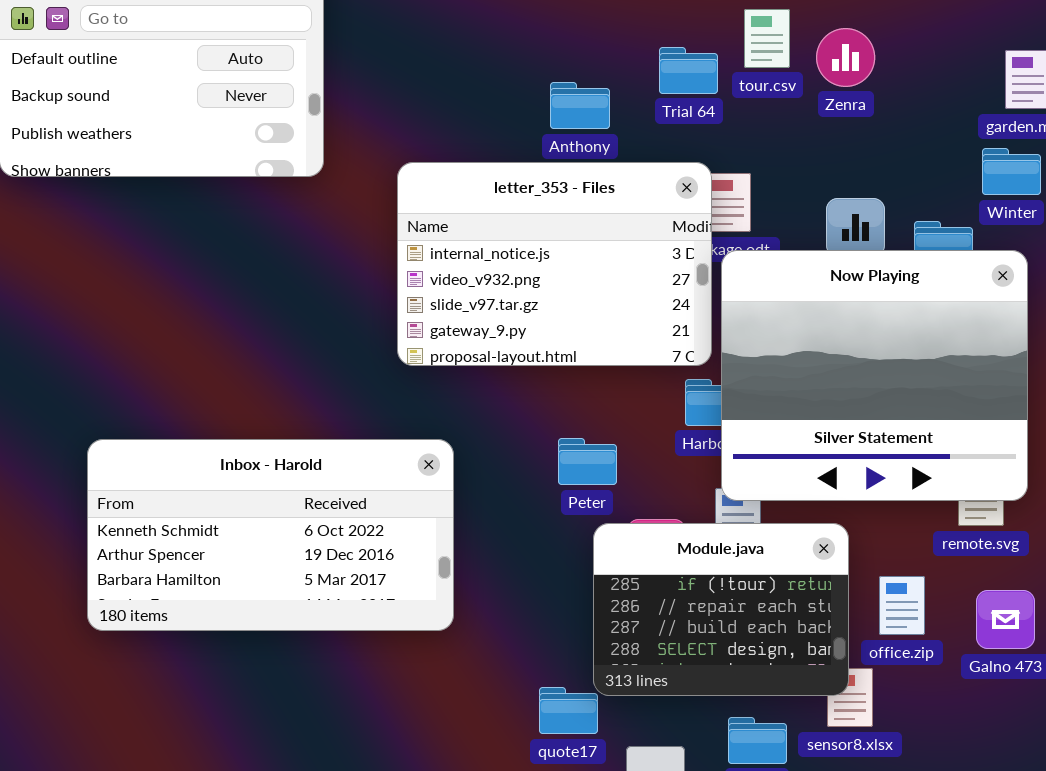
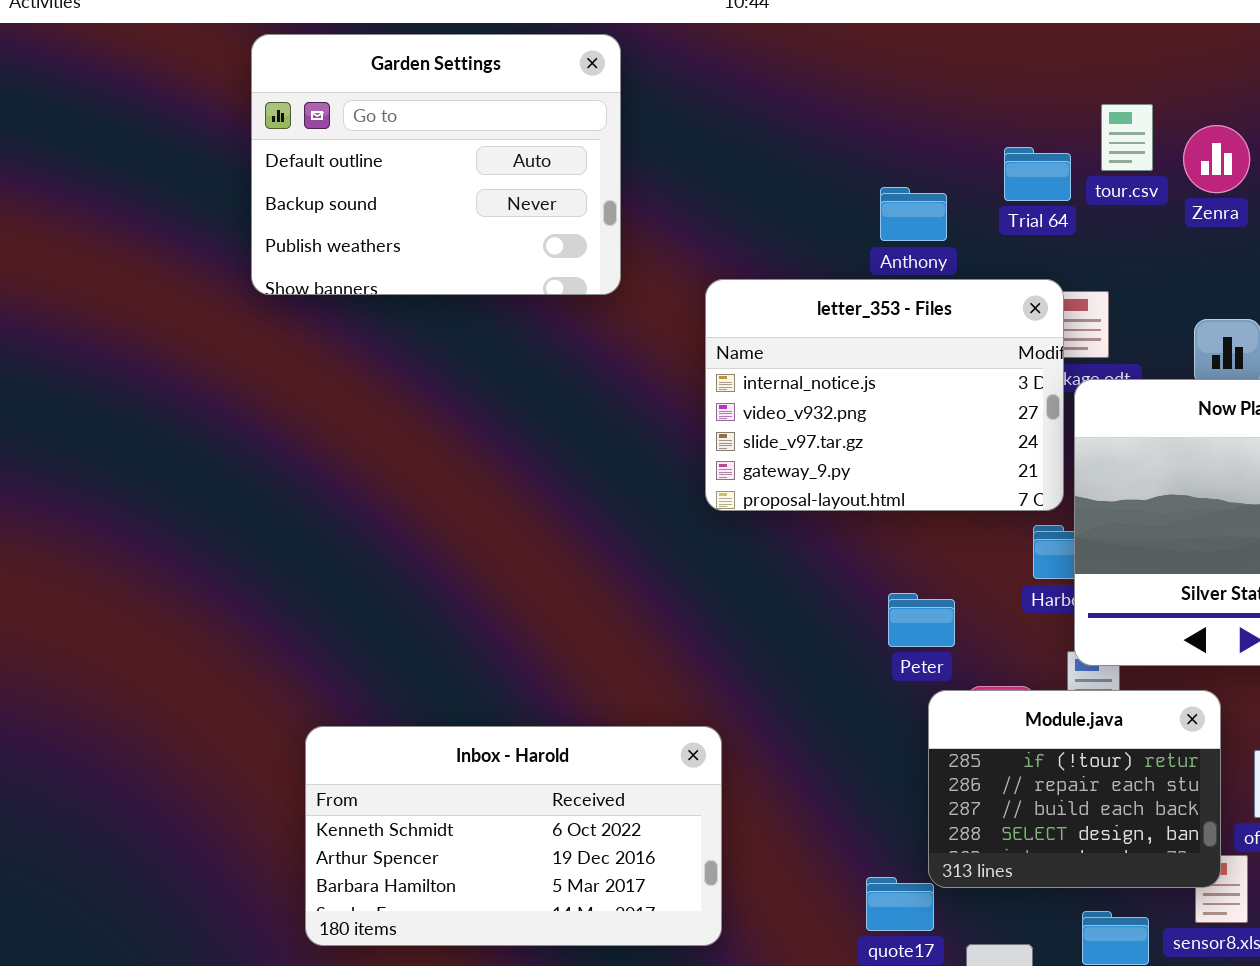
Inbox - Harold: [87,439,454,631] -> [305,726,722,946], moved

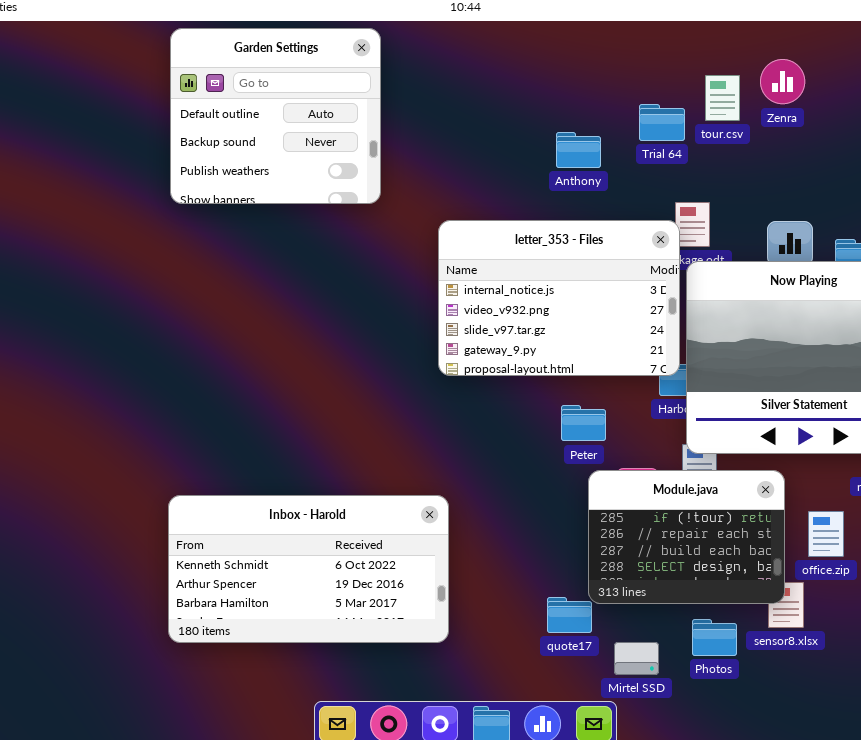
Garden Settings: [251,34,621,295] -> [170,28,381,204], resized
Zenra: [1183,125,1250,193] -> [760,59,805,104], moved
letter_353 - Files: [705,279,1064,511] -> [438,220,680,376], moved

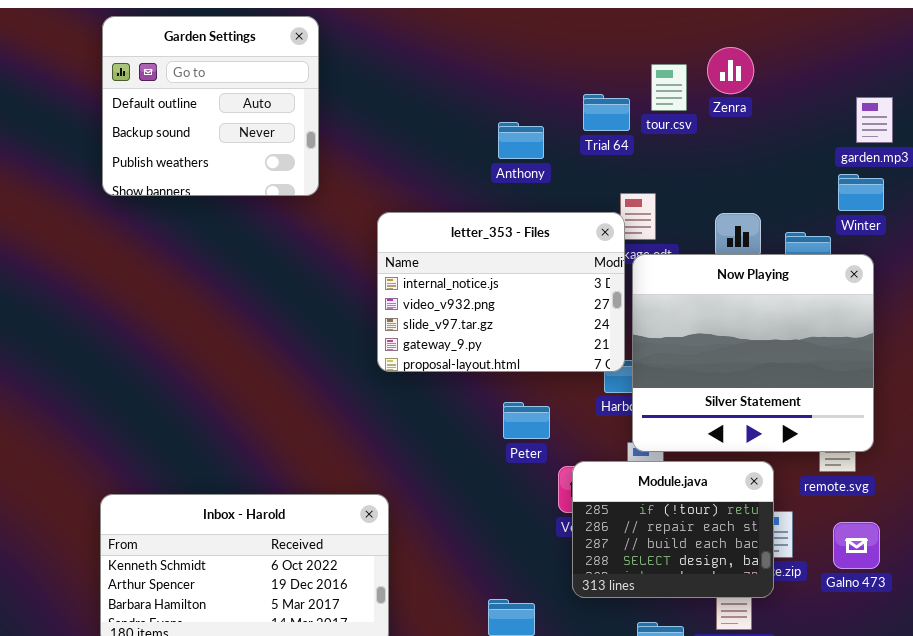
Module.java: [588,470,785,604] -> [572,461,774,598], moved

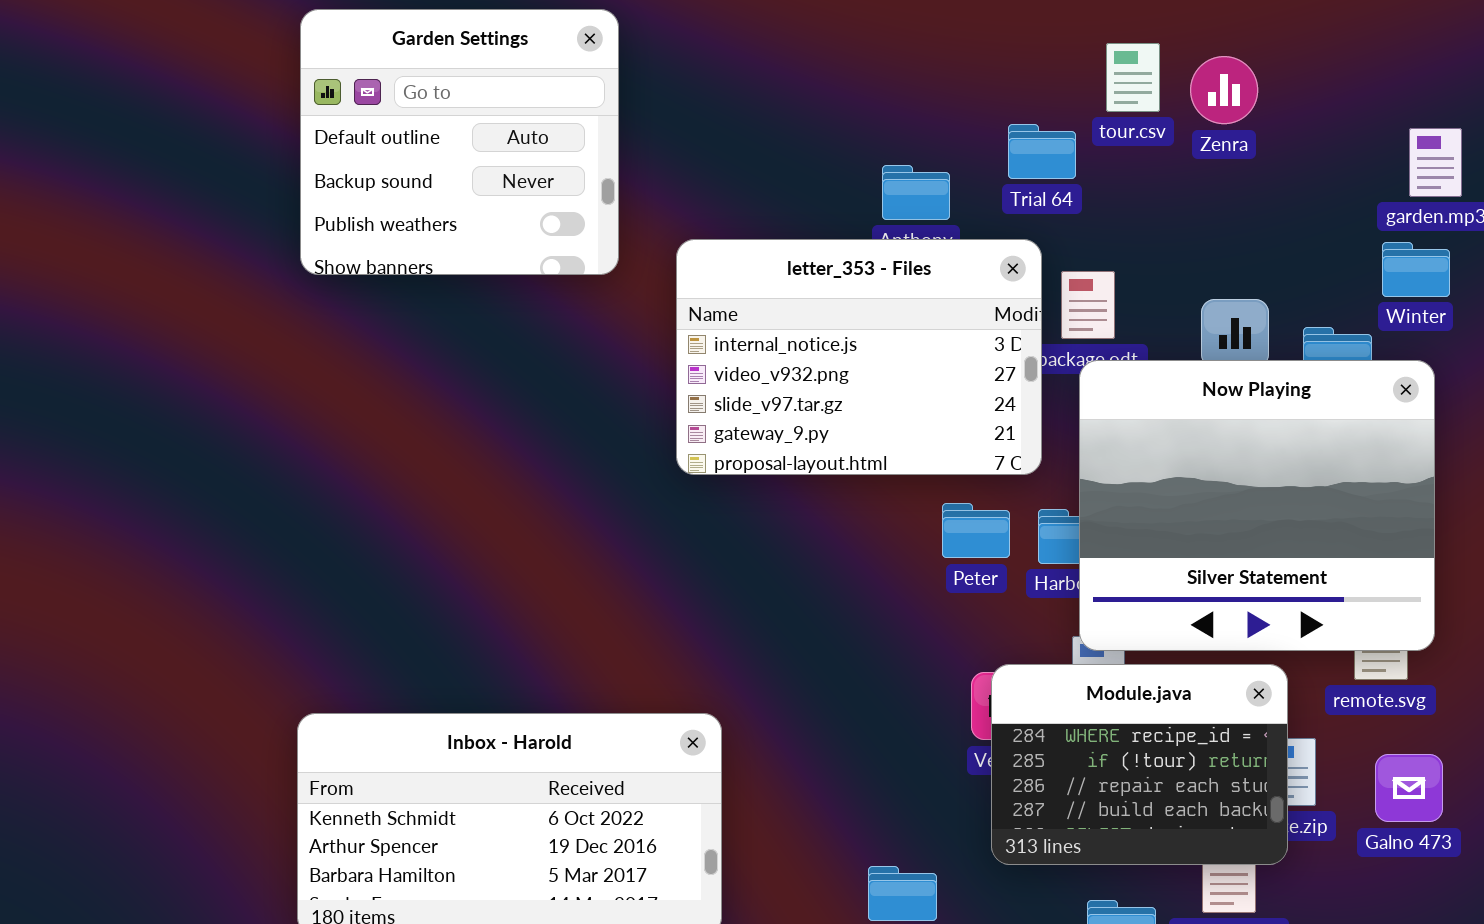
tour.csv: [651,64,687,111] -> [1106,43,1160,112], moved
letter_353 - Files: [377,212,625,372] -> [676,239,1042,475], moved
Peter: [503,402,550,439] -> [942,503,1010,558], moved
Module.java: [572,461,774,598] -> [991,664,1288,865], scrolled up 1 row

